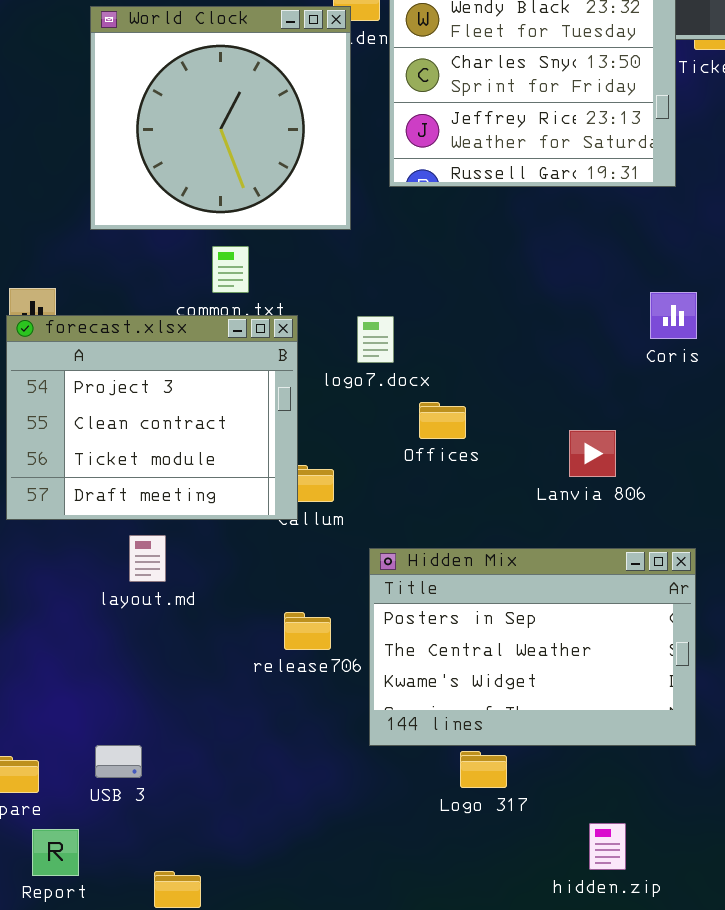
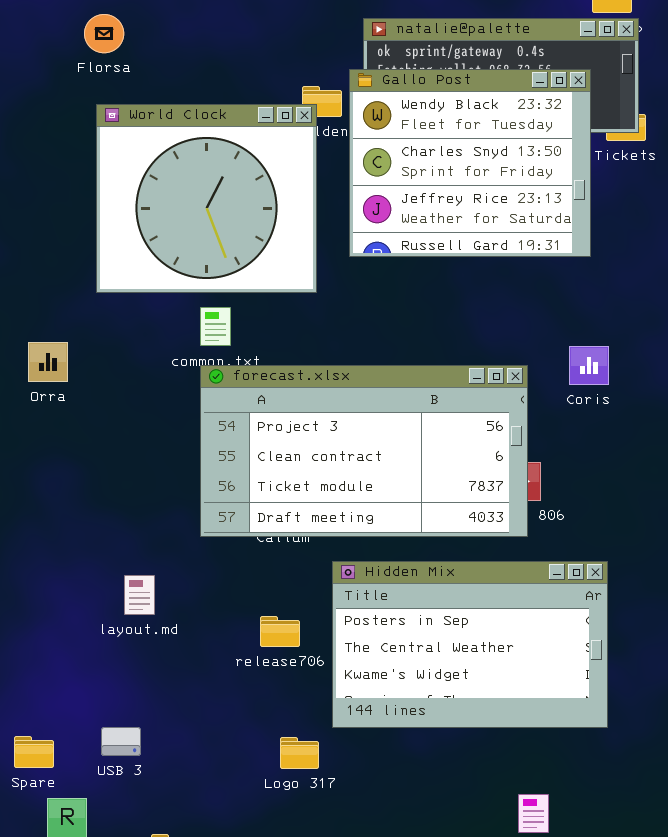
forecast.xlsx: [6,315,298,520] -> [200,365,528,537], moved, resized
layout.md: [129,535,166,582] -> [124,575,155,615], moved
Logo 317: [460,751,507,788] -> [280,737,319,769], moved

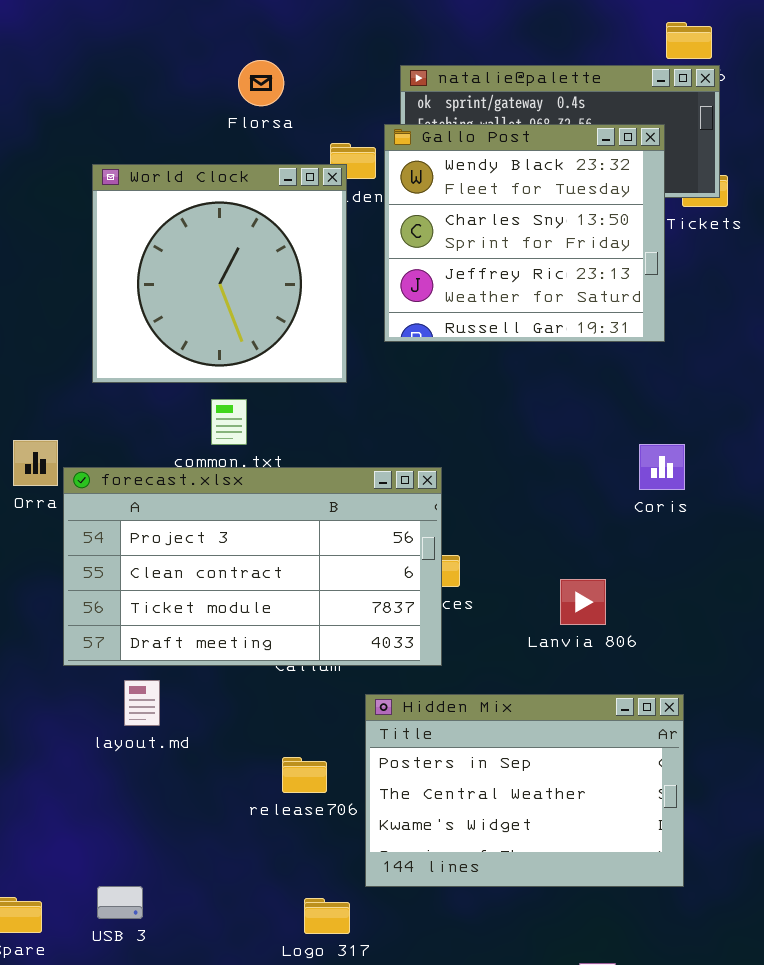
Florsa: [84,14,124,53] -> [238,60,284,106], moved
forecast.xlsx: [200,365,528,537] -> [63,467,442,666], moved
layout.md: [124,575,155,615] -> [124,680,160,726], moved

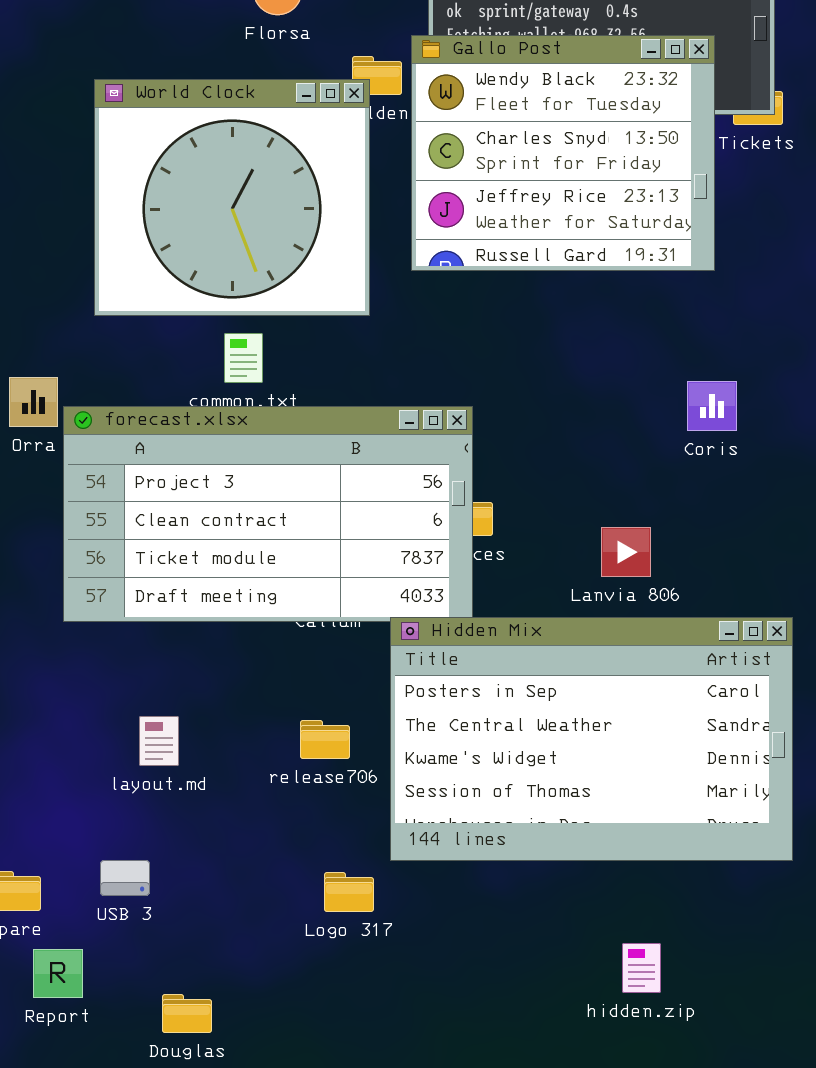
layout.md: [124,680,160,726] -> [139,716,179,766], moved
Hidden Mix: [365,694,684,887] -> [390,617,793,861], resized

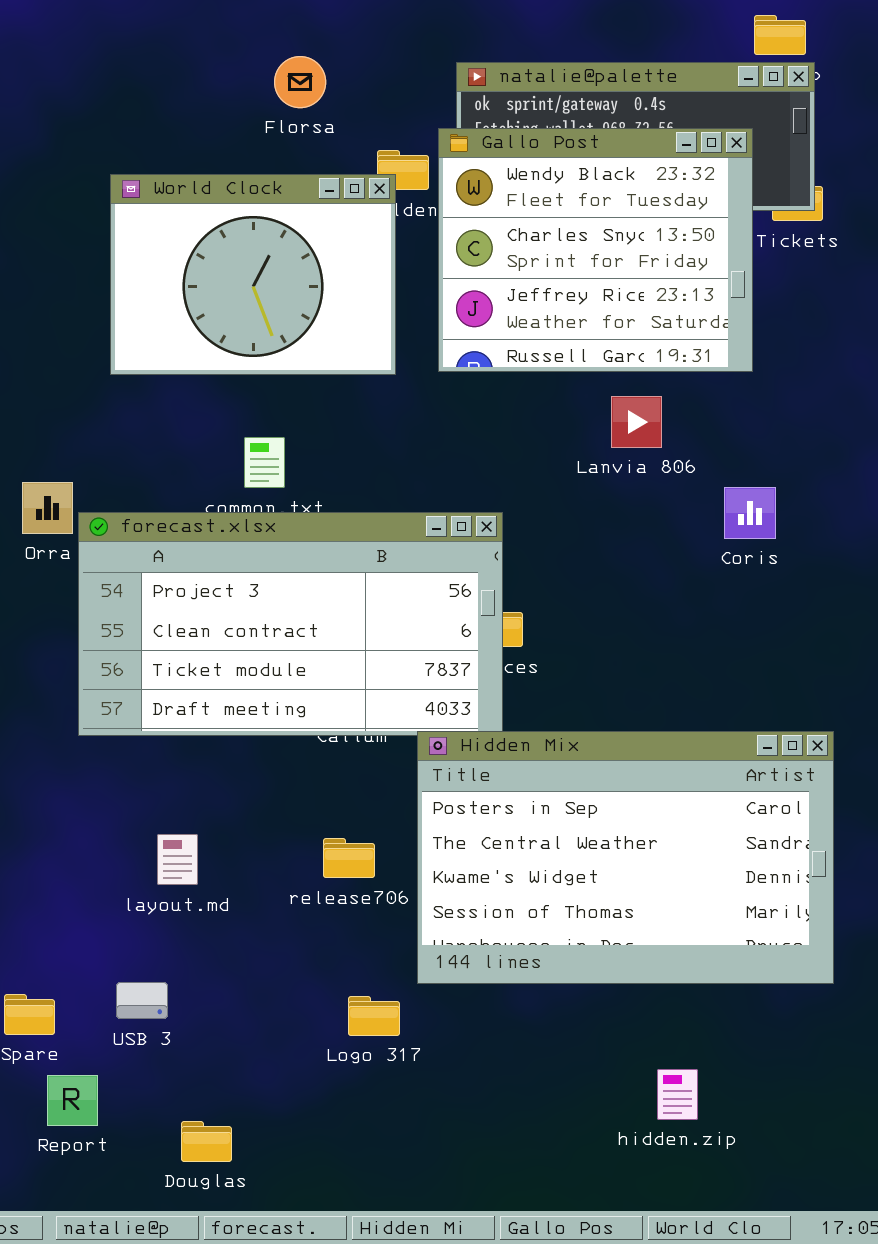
World Clock: [94,79,370,316] -> [110,174,396,375], resized
Lanvia 806: [601,527,651,577] -> [611,396,662,448], moved

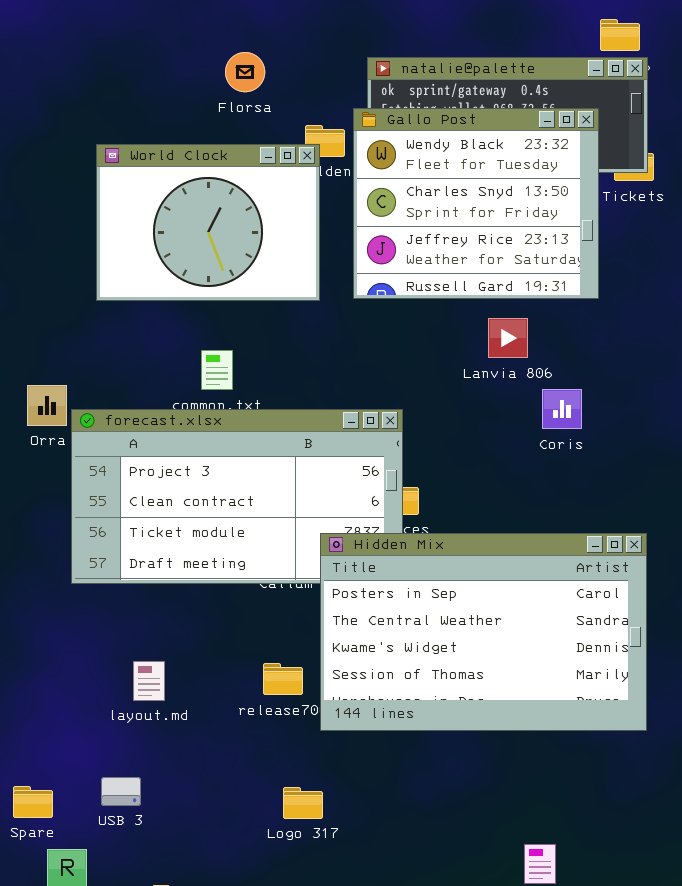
Coris: [724,487,776,539] -> [542,389,582,429], moved
Hidden Mix: [417,731,834,984] -> [320,533,647,731], moved

